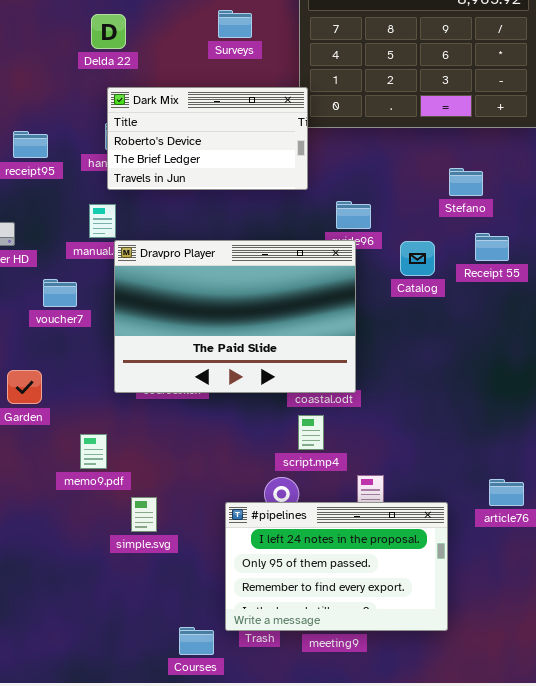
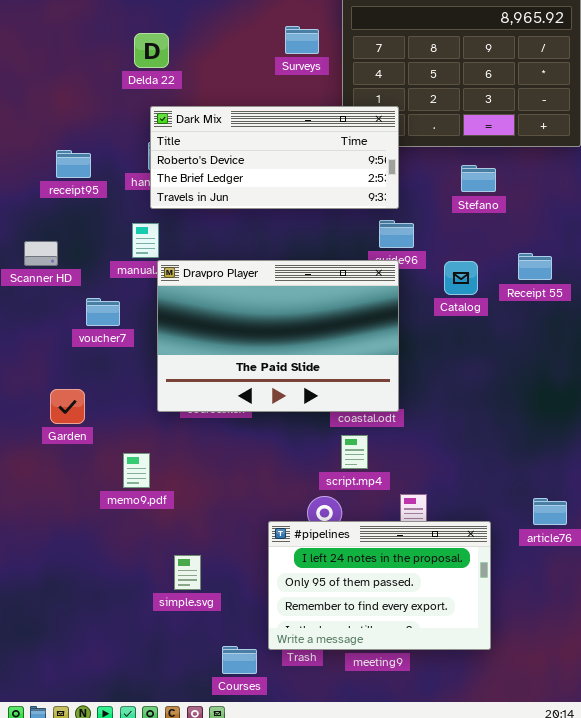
Surveys: [218,10,252,38] -> [285,26,319,54], moved
Dark Mix: [107,87,308,190] -> [150,106,399,209], resized
Stefano: [449,168,483,196] -> [461,165,496,192], moved
simple.svg: [131,497,157,532] -> [174,555,201,590], moved

